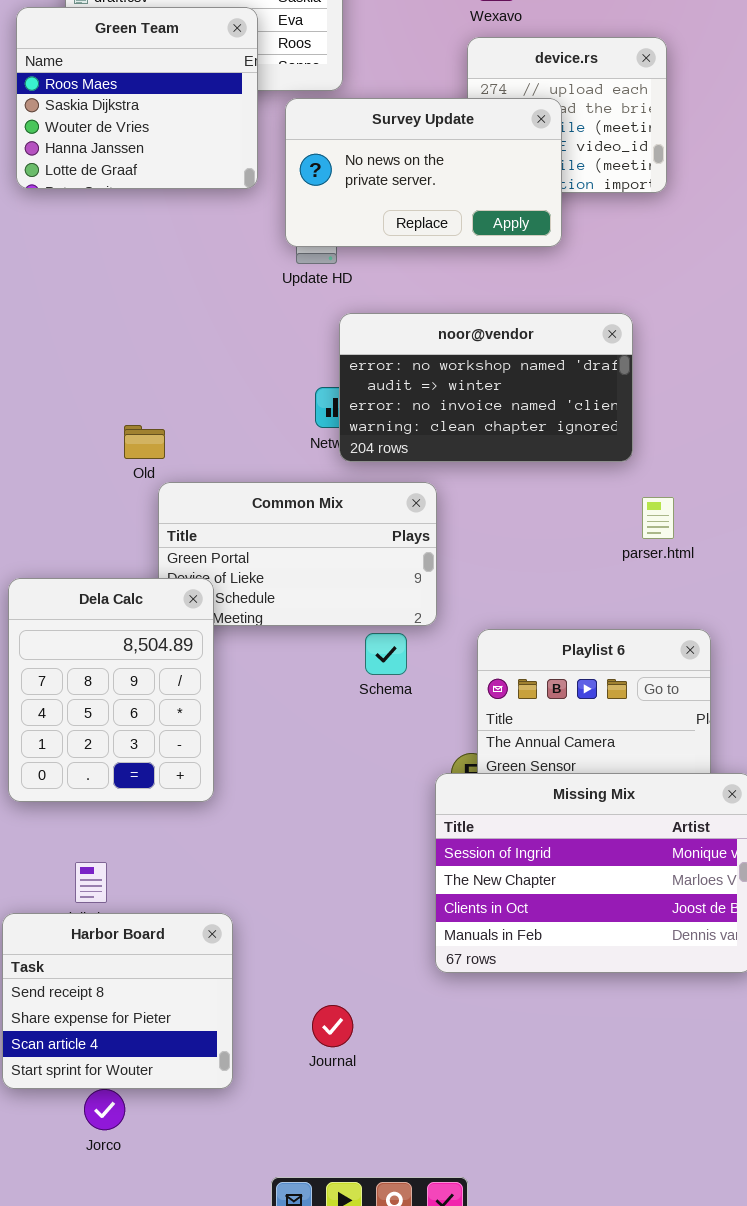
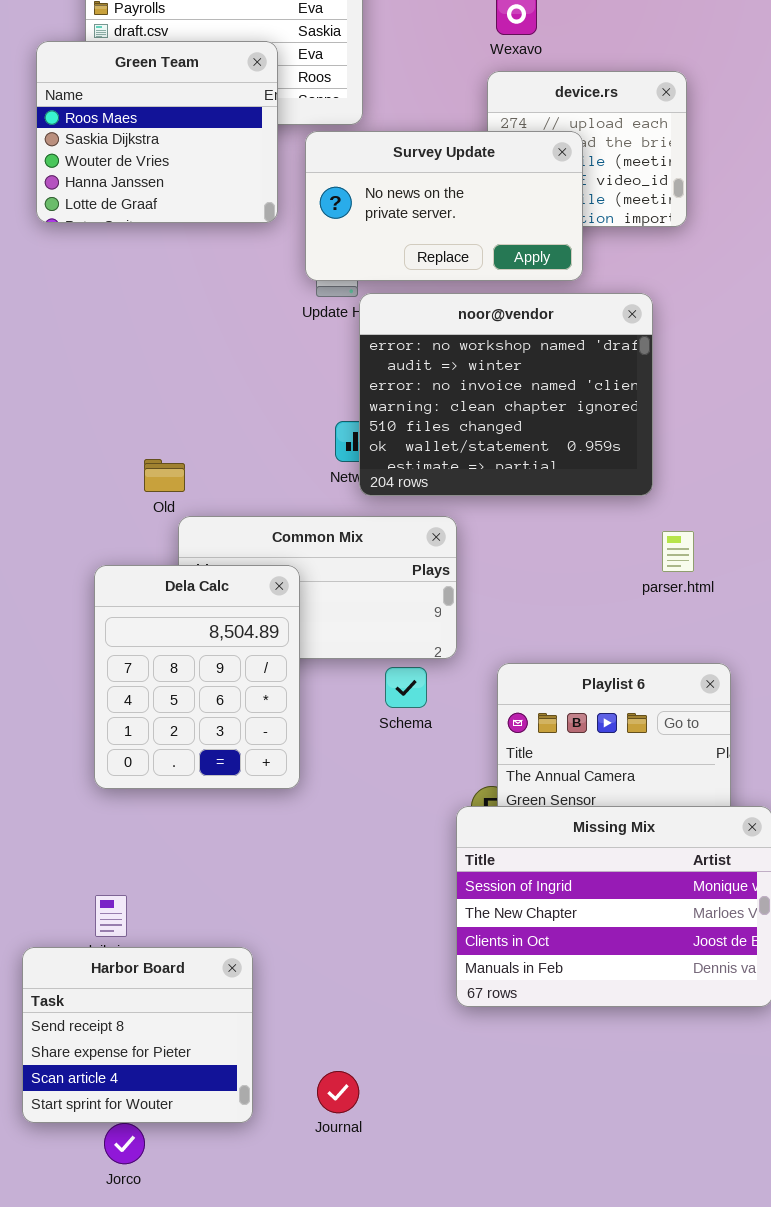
noor@vendor: [339,313,633,462] -> [359,293,653,496], resized
Dela Calc: [8,578,214,802] -> [94,565,300,789], moved
Journal: [312,1005,353,1047] -> [317,1071,359,1113], moved

